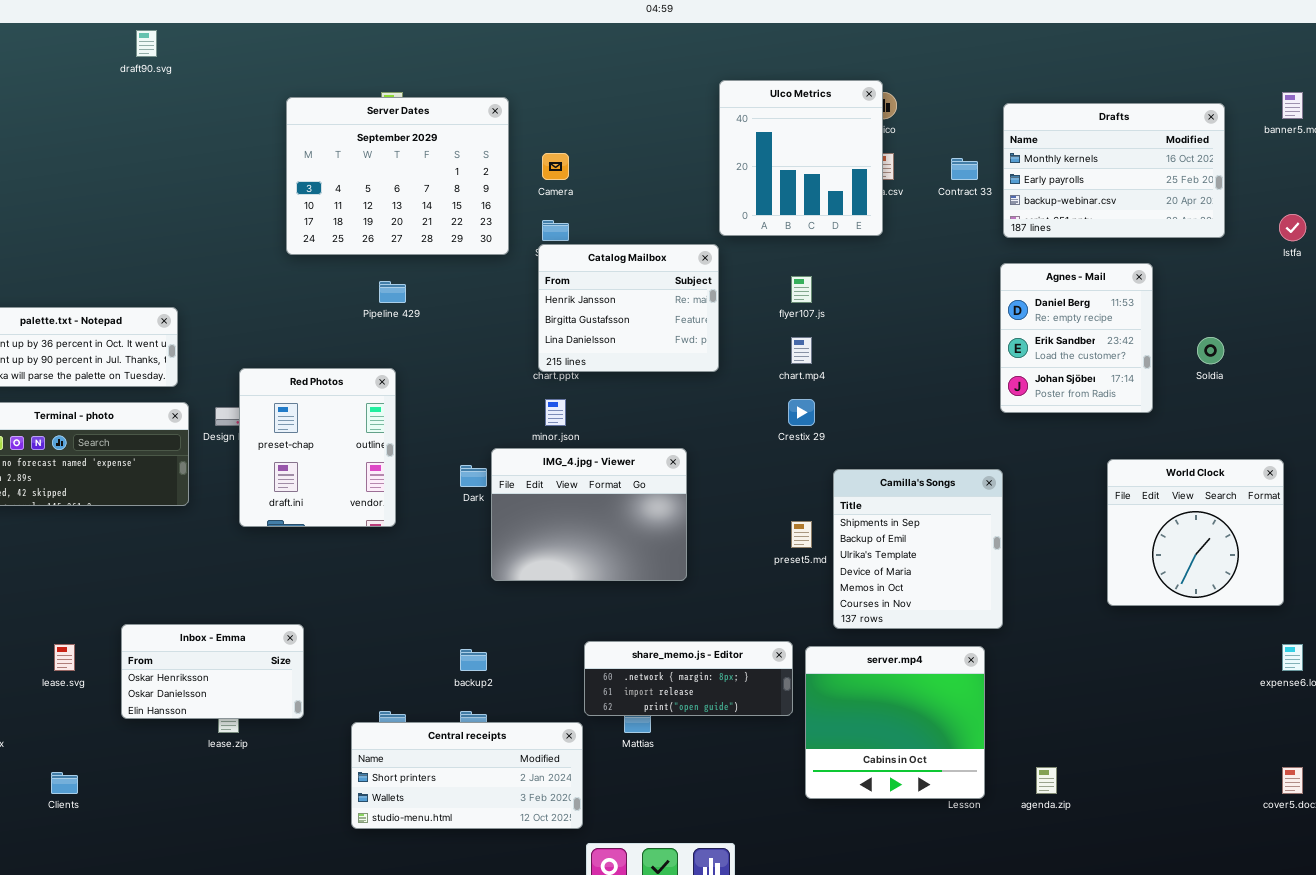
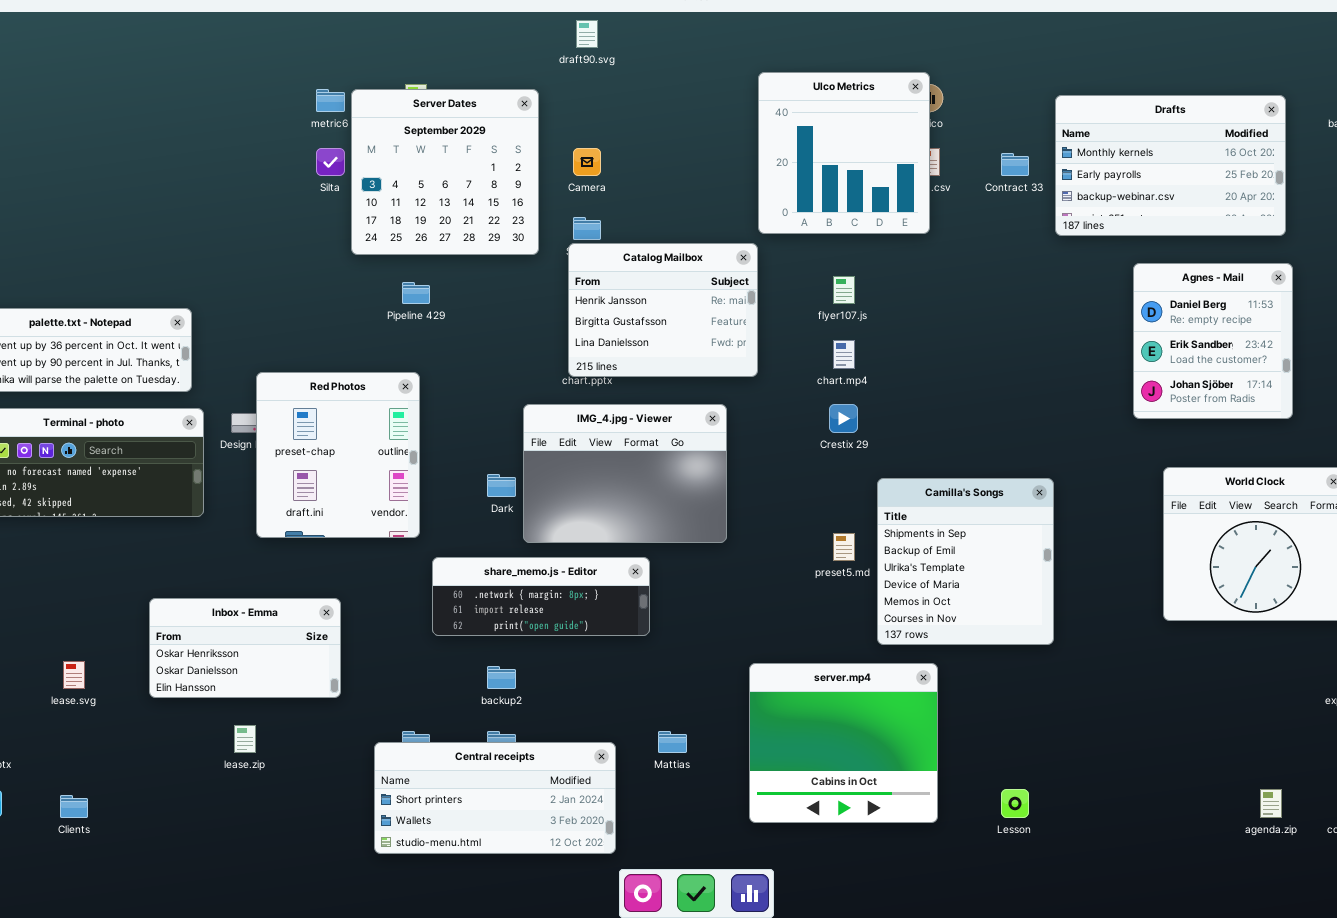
draft90.svg: [136,30,157,57] -> [576,20,598,48], moved
Server Dates: [286,97,509,255] -> [351,89,539,255], resized
Agnes - Mail: [1000,263,1153,413] -> [1133,263,1293,419], moved
IMG_4.jpg - Viewer: [491,448,687,581] -> [523,404,727,543], moved
Inbox - Emma: [121,624,304,719] -> [149,598,341,698], moved
share_memo.js - Editor: [584,641,793,716] -> [432,557,650,636], moved
server.mp4: [805,646,985,799] -> [749,663,938,823], moved
agenda.zip: [1036,767,1057,794] -> [1260,789,1282,818], moved

